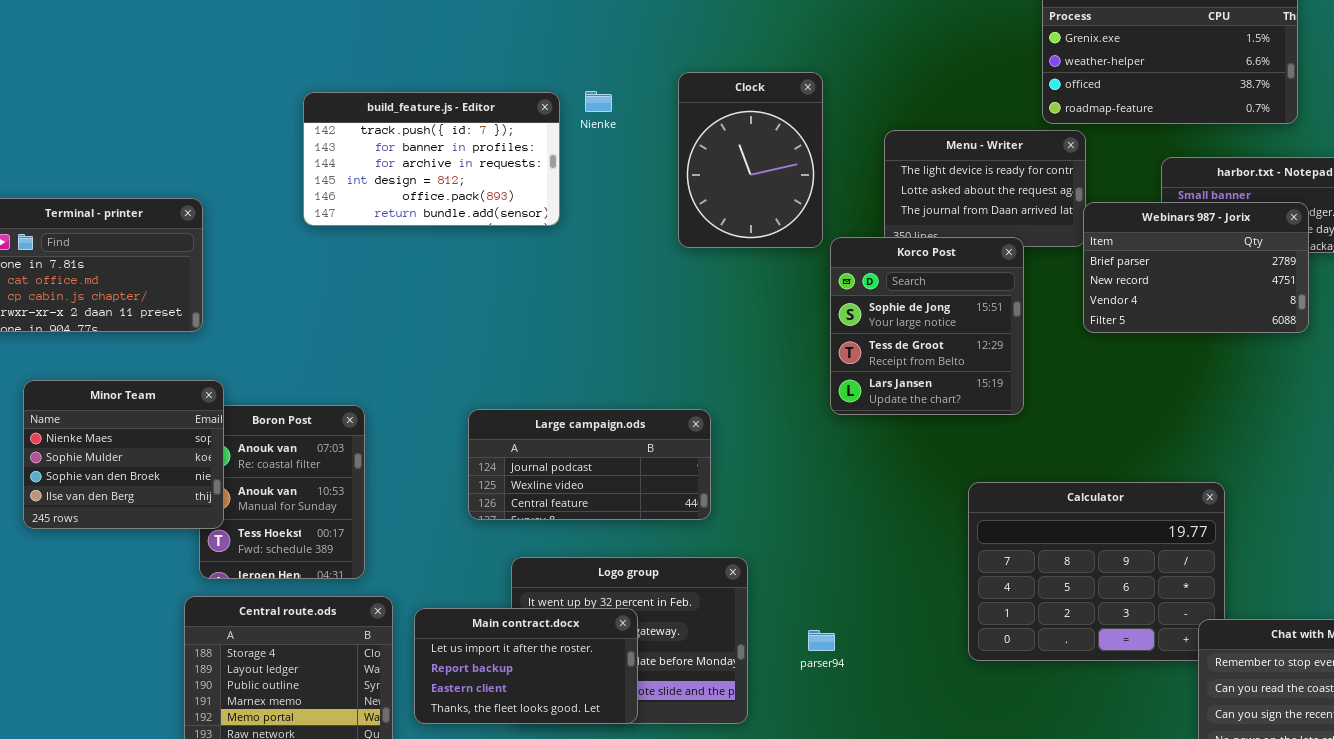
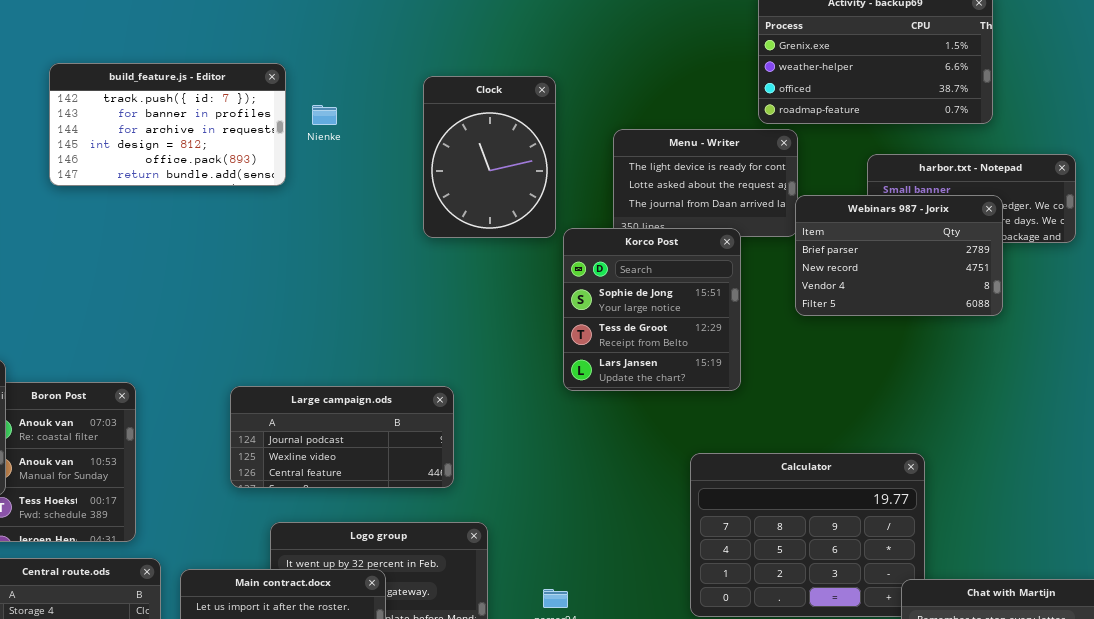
Nienke: [585,91,612,112] -> [312,105,337,125], moved
build_feature.js - Editor: [303,92,560,226] -> [49,63,286,186], moved

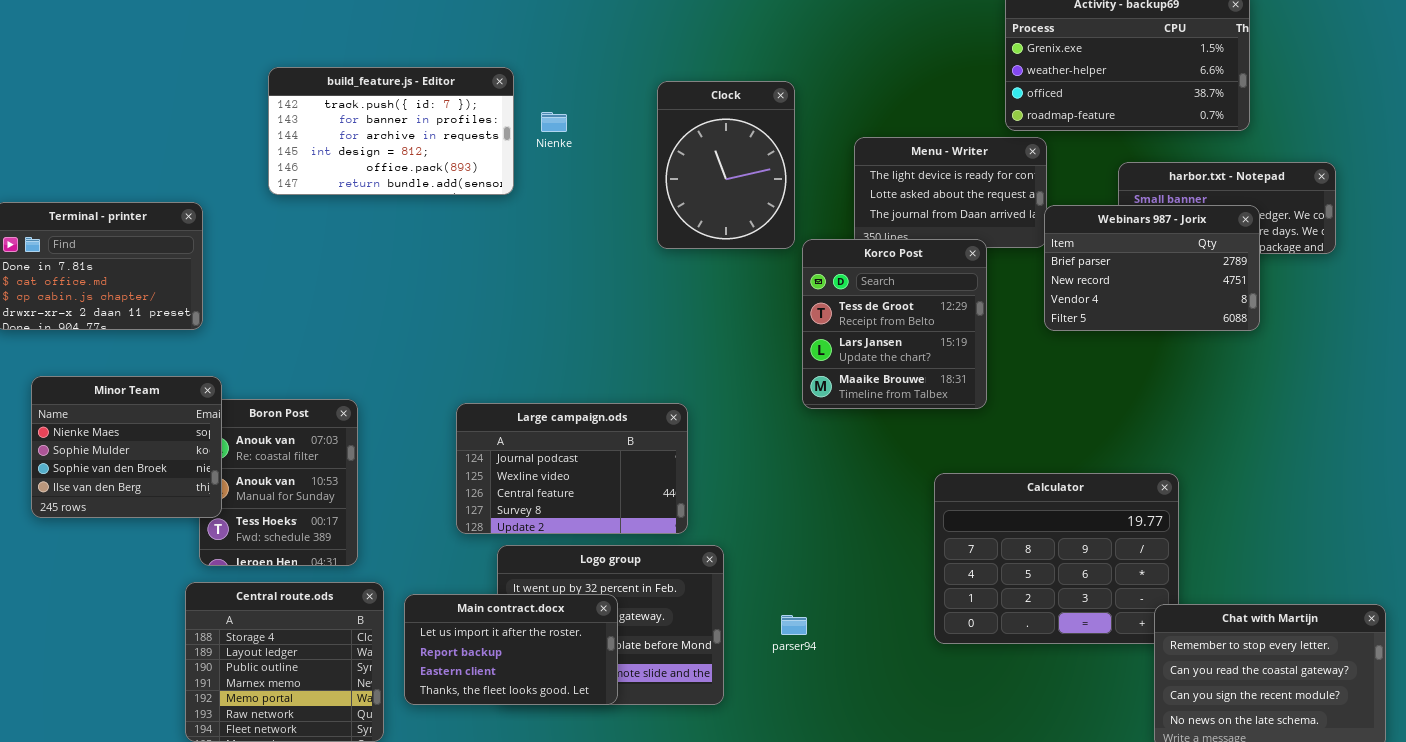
Korco Post: [563,228,741,391] -> [802,239,987,409], scrolled down 1 row
Large campaign.ods: [230,386,454,488] -> [456,403,688,534], resized

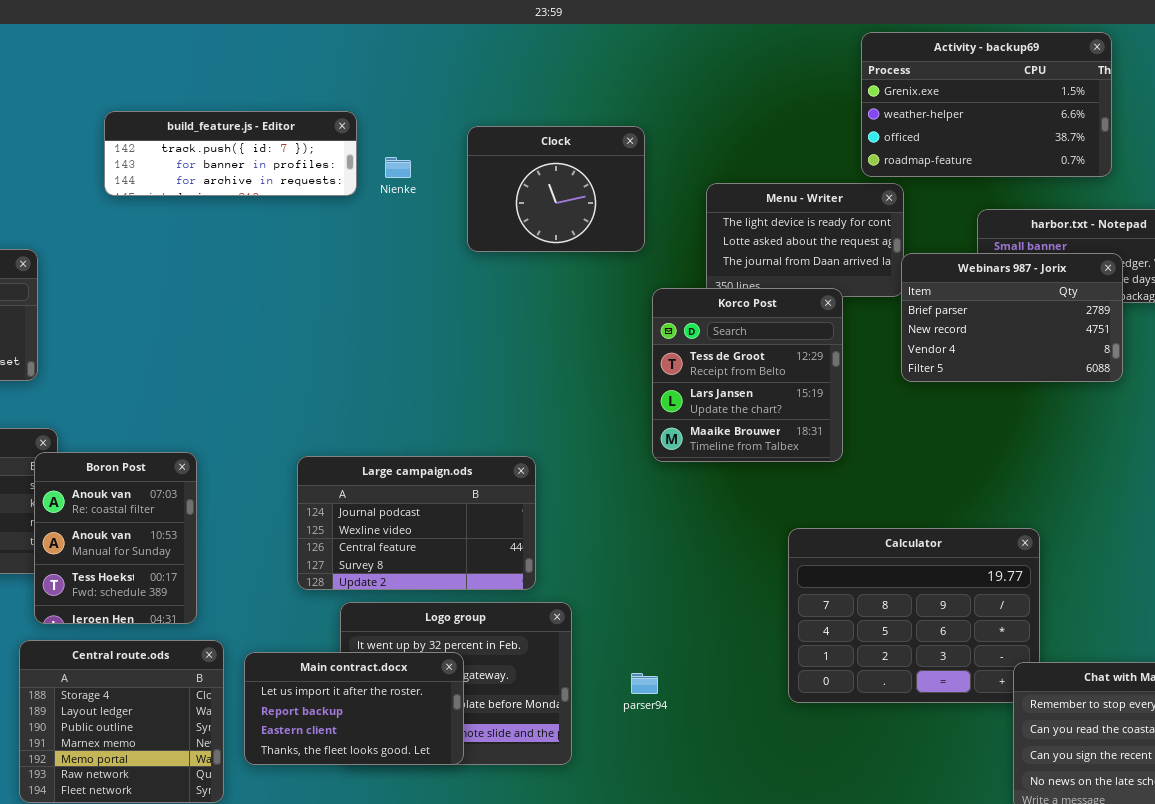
build_feature.js - Editor: [268,67,514,195] -> [104,111,357,196], resized
Clock: [657,81,795,249] -> [467,126,645,252], resized
Boron Post: [199,399,358,566] -> [34,452,197,624], raised

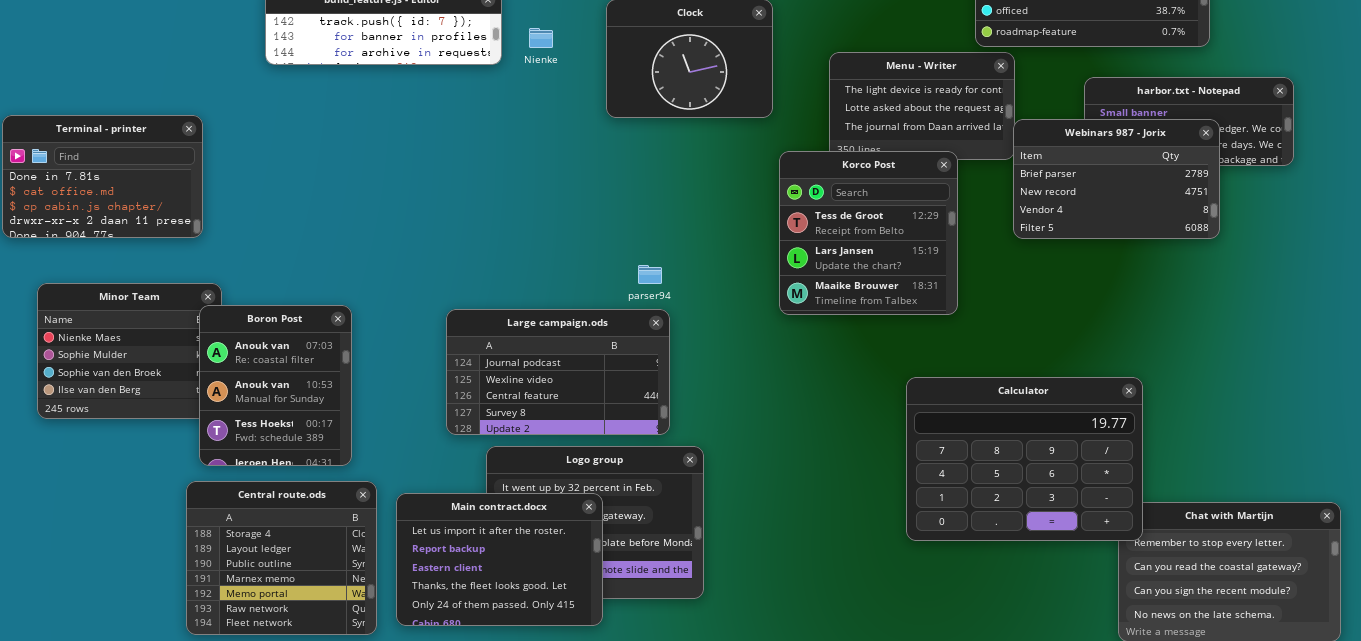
Calculator: [788,528,1040,703] -> [906,377,1143,541], raised
Main contract.docx: [244,652,464,765] -> [396,493,603,626], resized
parser94: [631,673,658,694] -> [638,265,662,284], moved

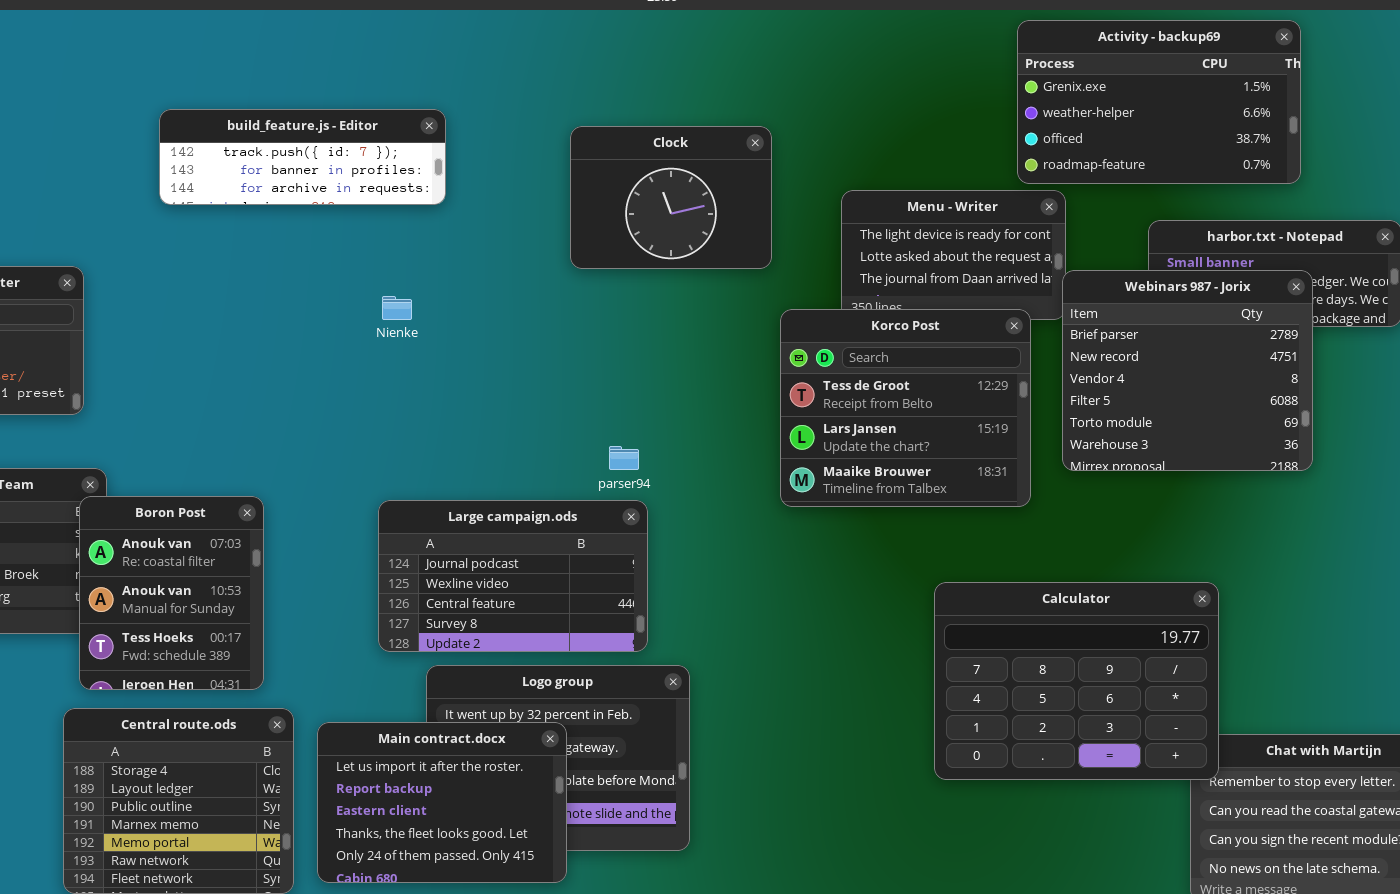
Nienke: [529,28,553,48] -> [382,296,412,320], moved
Webinars 987 - Jorix: [1013,119,1220,239] -> [1062,270,1313,471], resized
Korco Post: [779,151,958,315] -> [780,309,1031,507], resized

